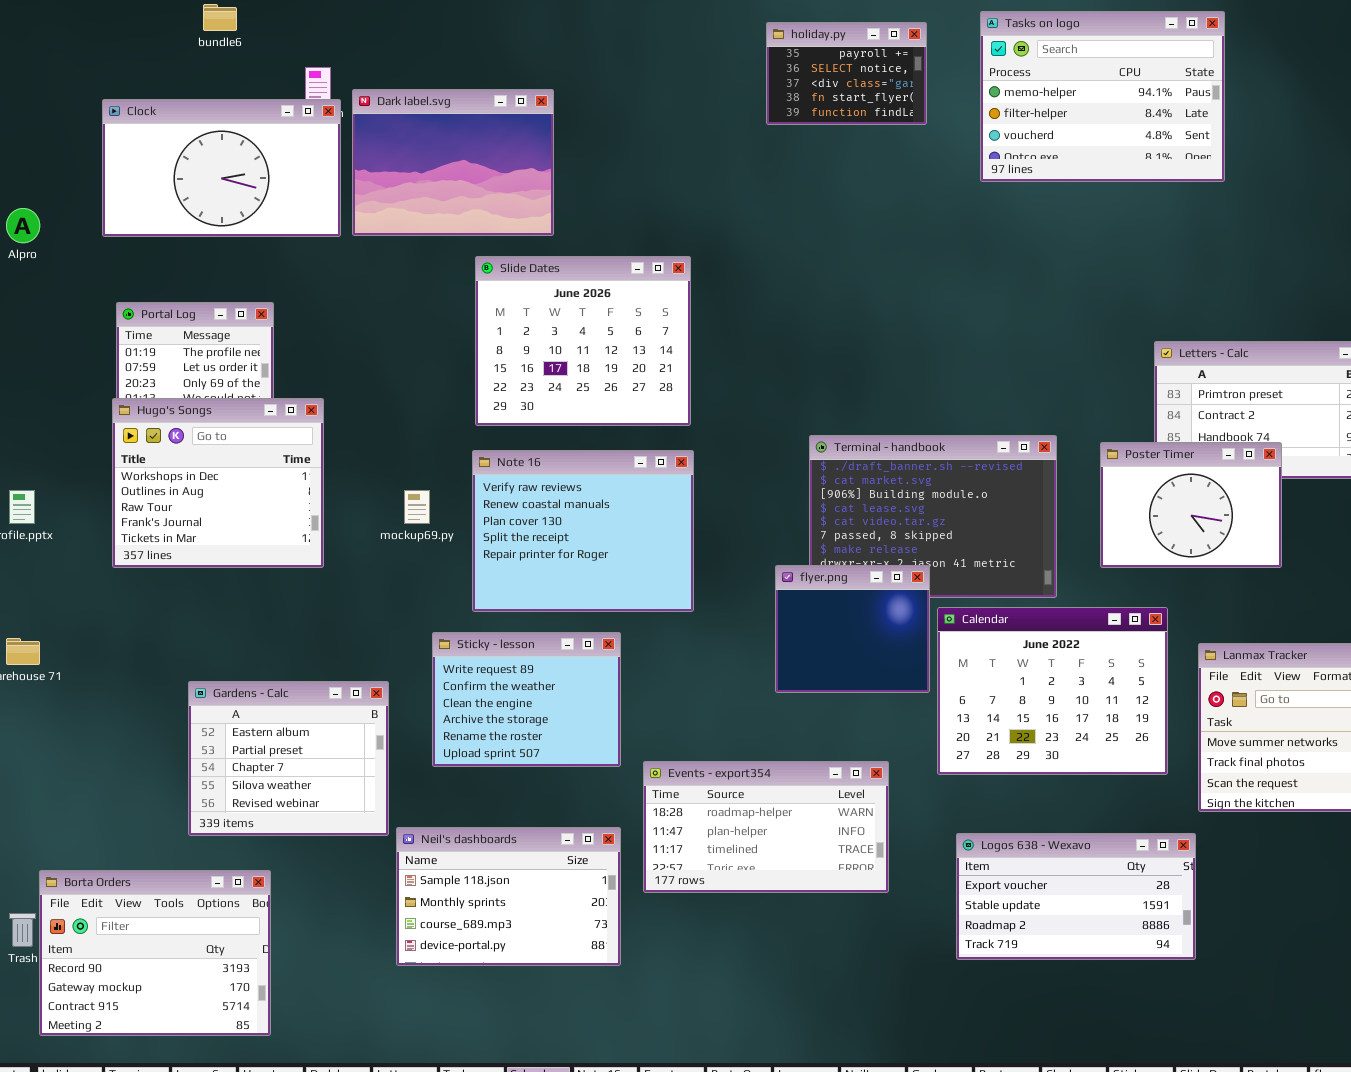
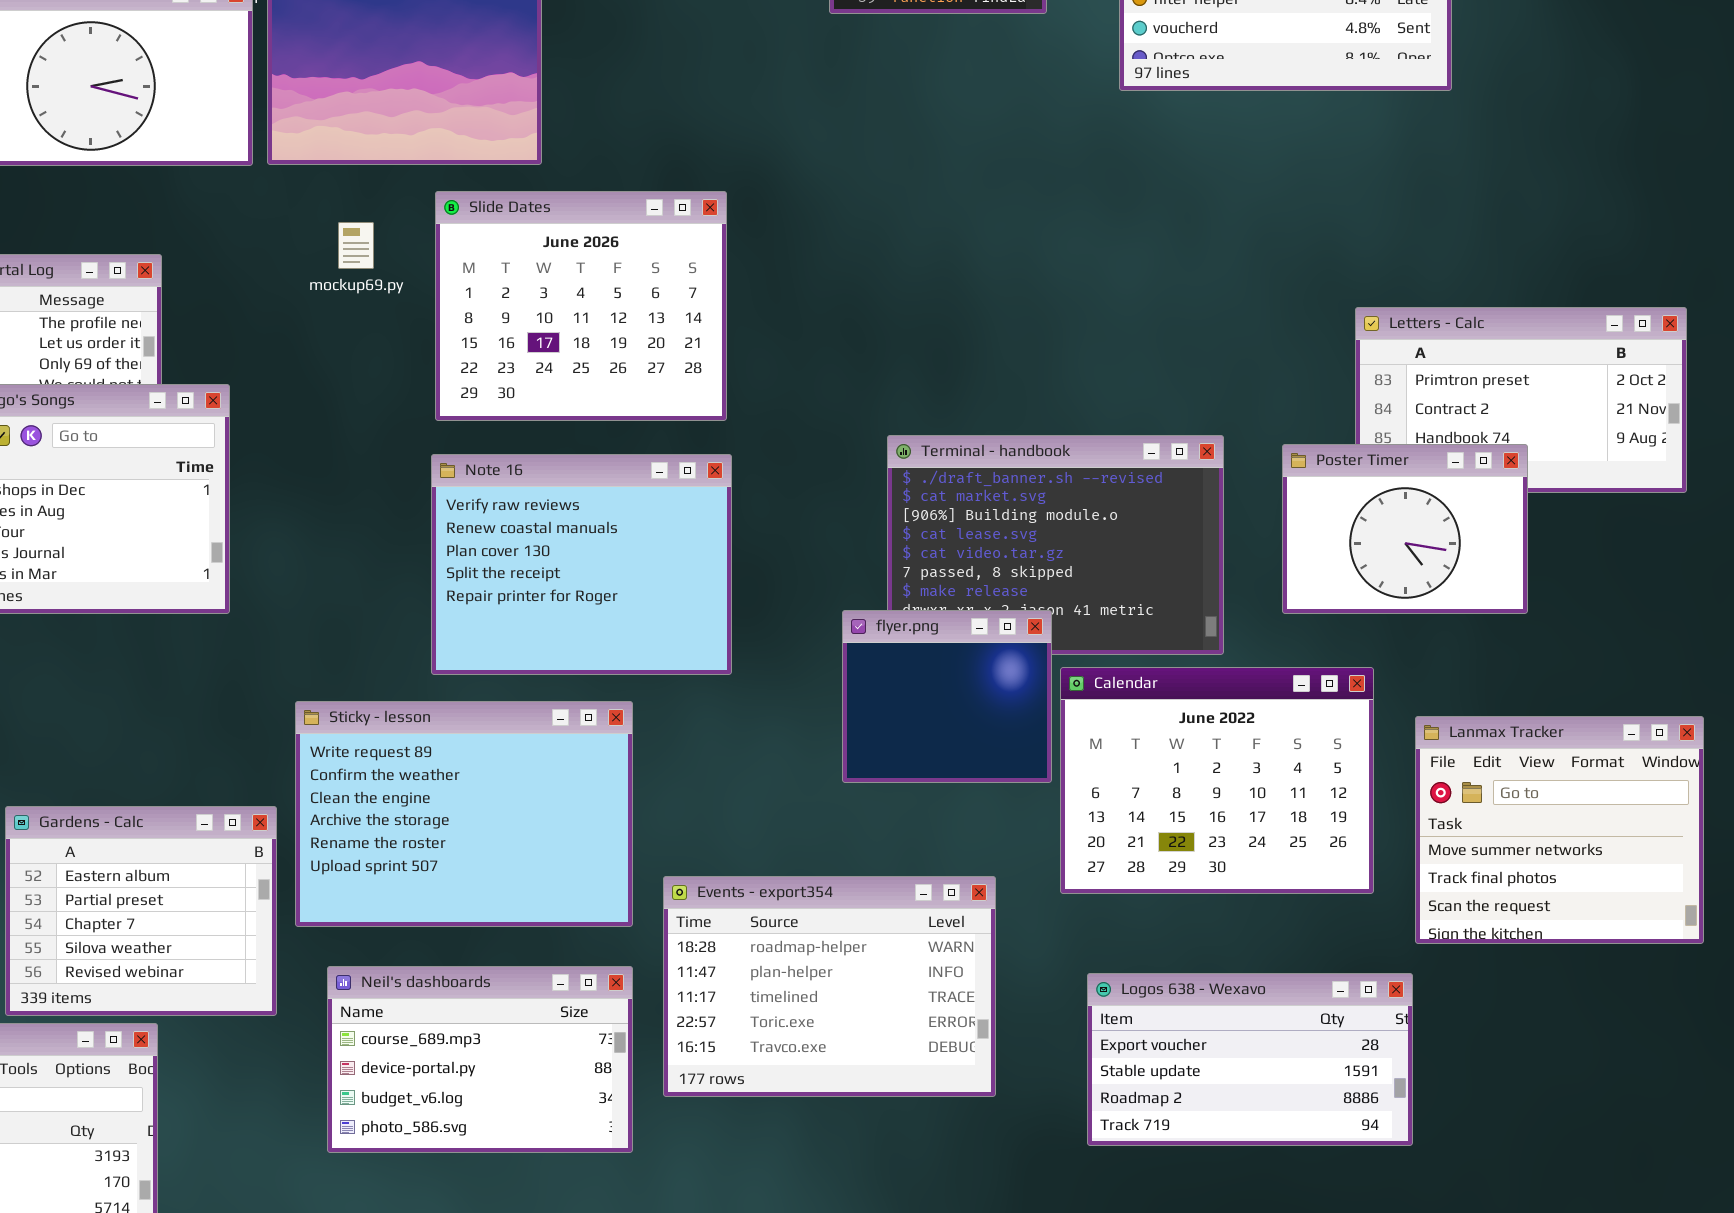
mockup69.py: [404,490,430,524] -> [338,222,374,269], moved
Sticky - lesson: [432,632,621,767] -> [295,701,633,927], resized
Gardens - Calc: [188,681,389,836] -> [5,806,277,1016], moved
Events - export354: [643,761,889,893] -> [663,876,996,1097], resized
Neil's dashboards: [396,827,621,966] -> [327,966,633,1153], scrolled down 2 rows

